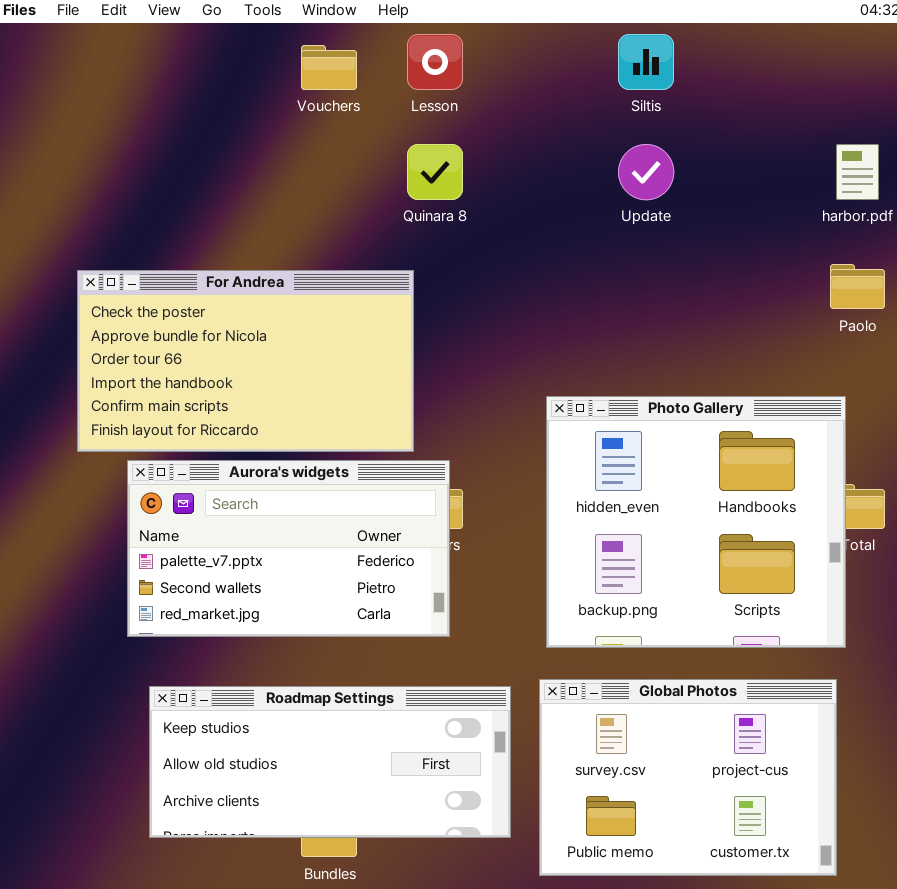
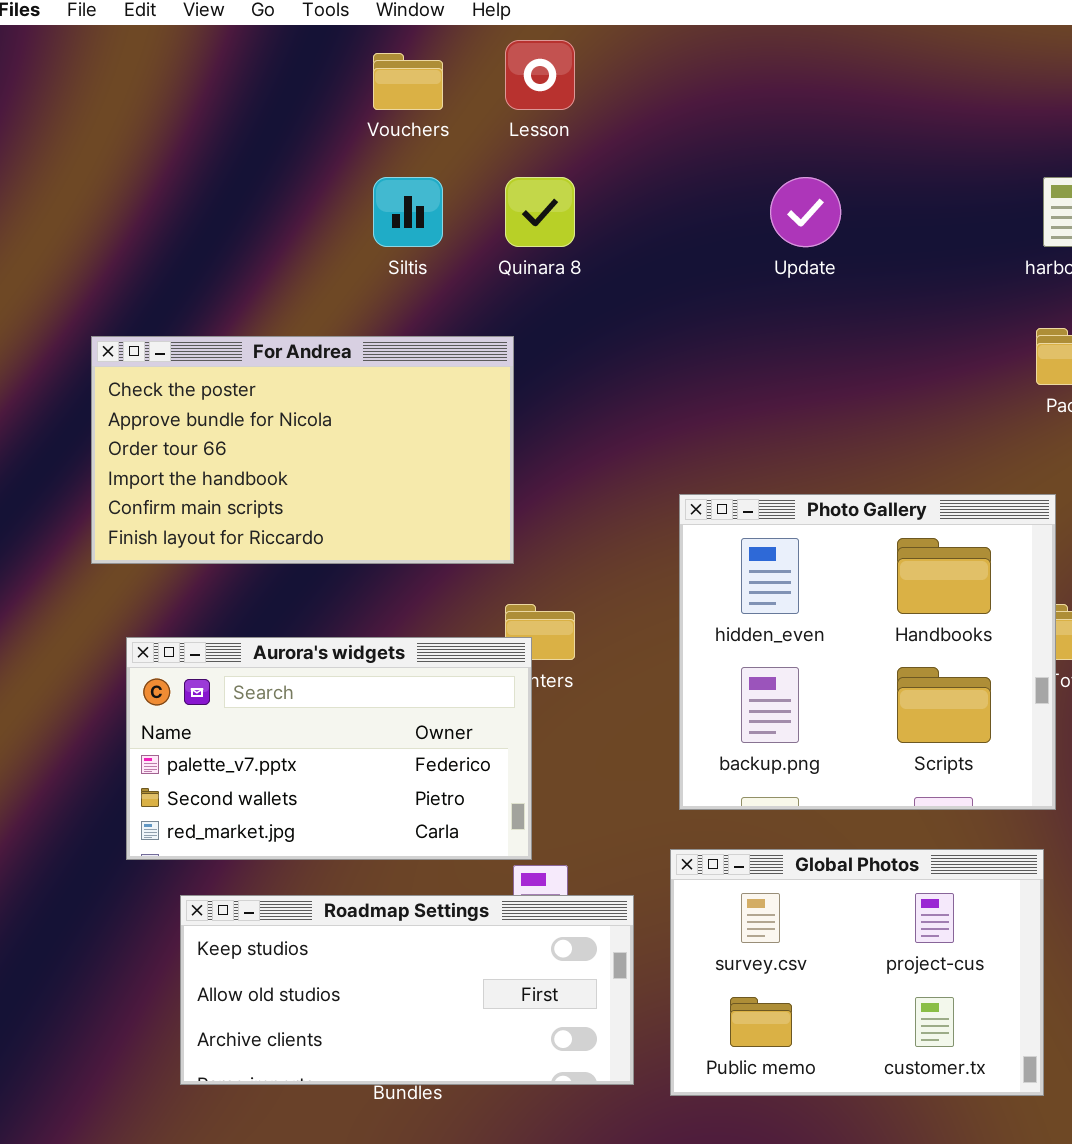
Siltis: [618,34,674,90] -> [373,177,443,247], moved
Aurora's widgets: [127,460,450,637] -> [126,637,532,860], moved
Roadmap Settings: [149,686,511,838] -> [180,895,634,1085], moved

